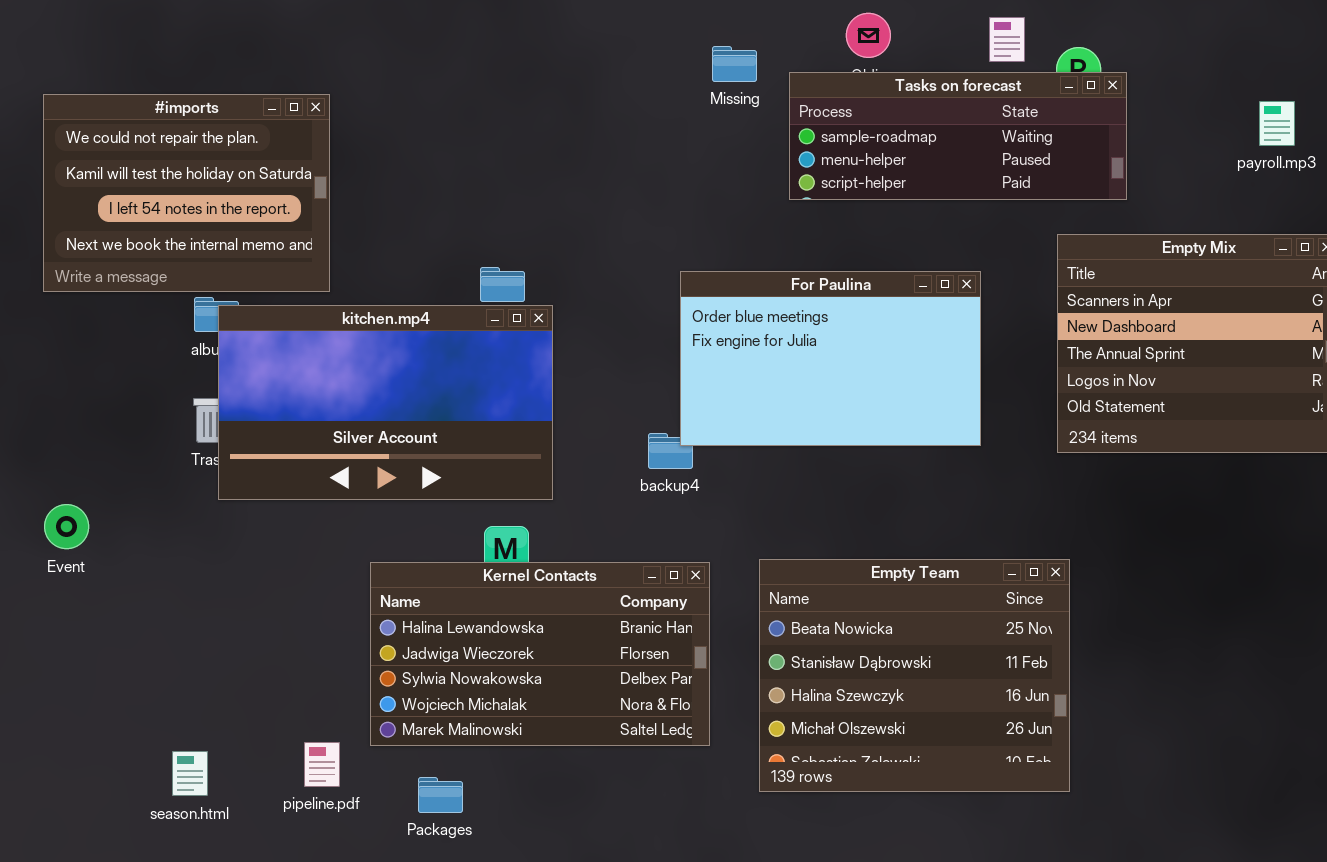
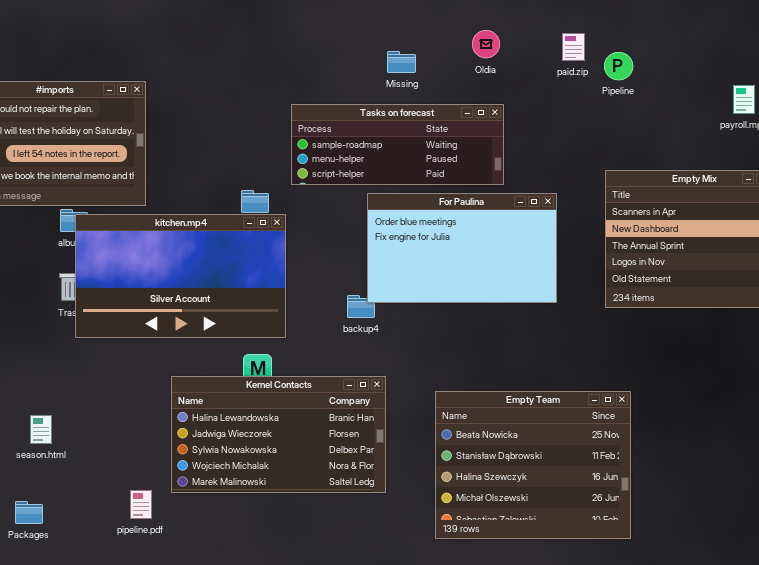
Tasks on forecast: [789,72,1127,200] -> [291,104,504,185], moved
Empty Team: [759,559,1070,792] -> [435,391,631,539], moved
season.html: [172,751,208,796] -> [30,415,52,444], moved
Packages: [418,777,463,813] -> [15,501,43,524], moved

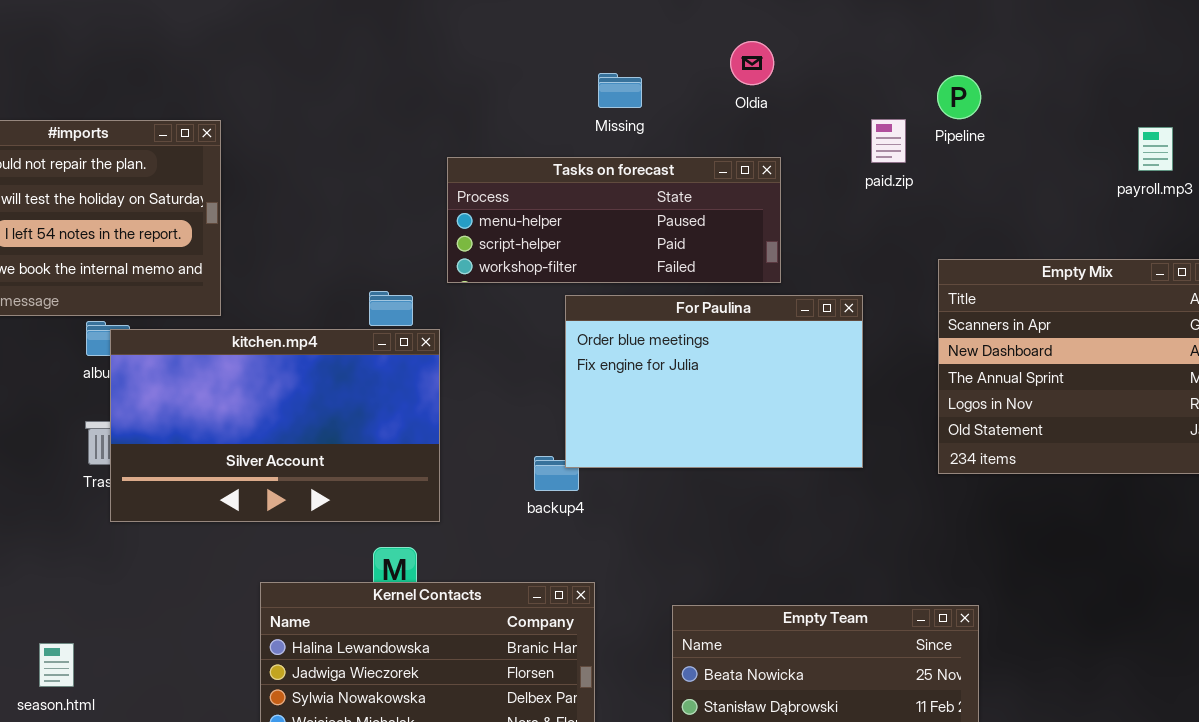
paid.zip: [562,33,585,61] -> [871,119,906,163], moved
Tasks on forecast: [291,104,504,185] -> [447,157,781,283], scrolled down 1 row

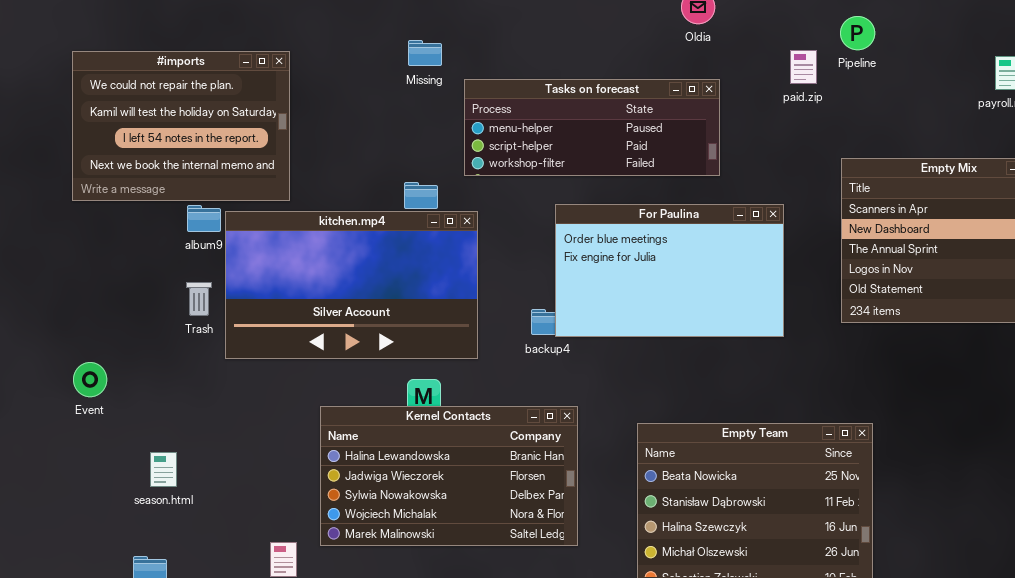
Missing: [598,73,642,108] -> [408,40,442,66], moved
For Paulina: [565,295,863,468] -> [555,204,784,337], moved
kitchen.mp4: [110,329,440,522] -> [225,211,478,359], moved

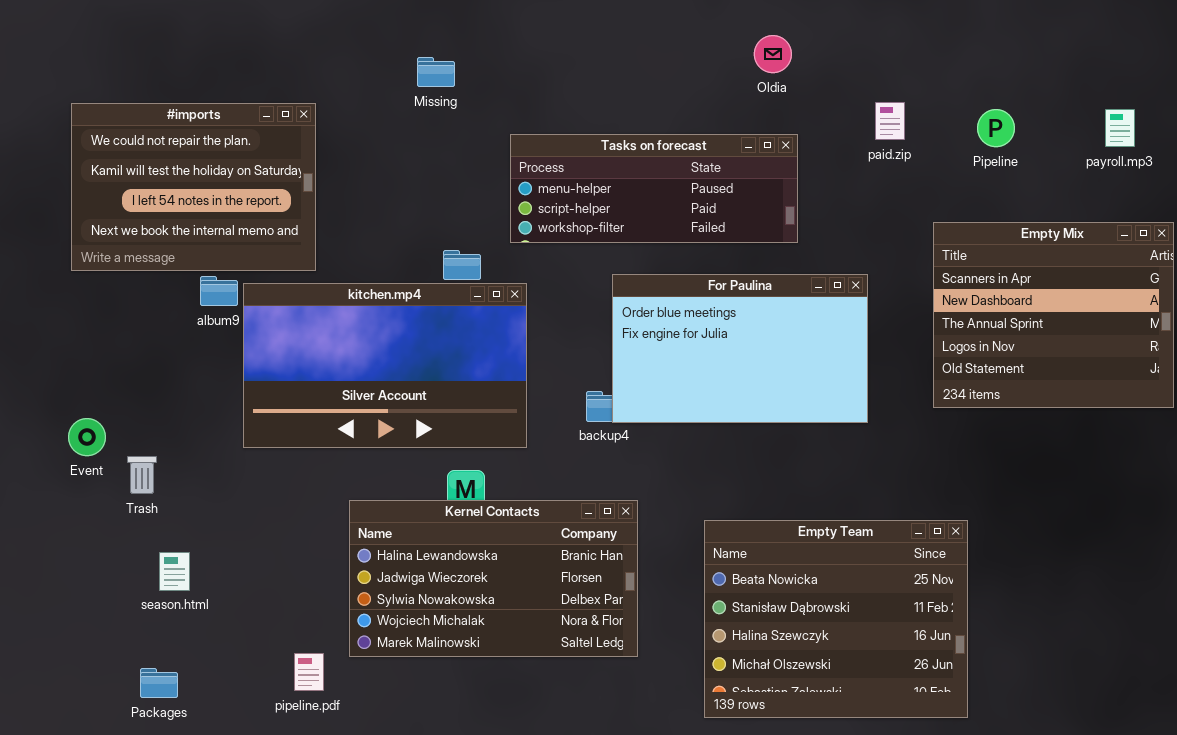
Pipeline: [840,16,875,50] -> [977,109,1015,147], moved
Missing: [408,40,442,66] -> [417,57,455,87], moved
Trash: [186,282,212,316] -> [127,456,157,494], moved
Event: [73,362,107,397] -> [68,418,106,456], moved

